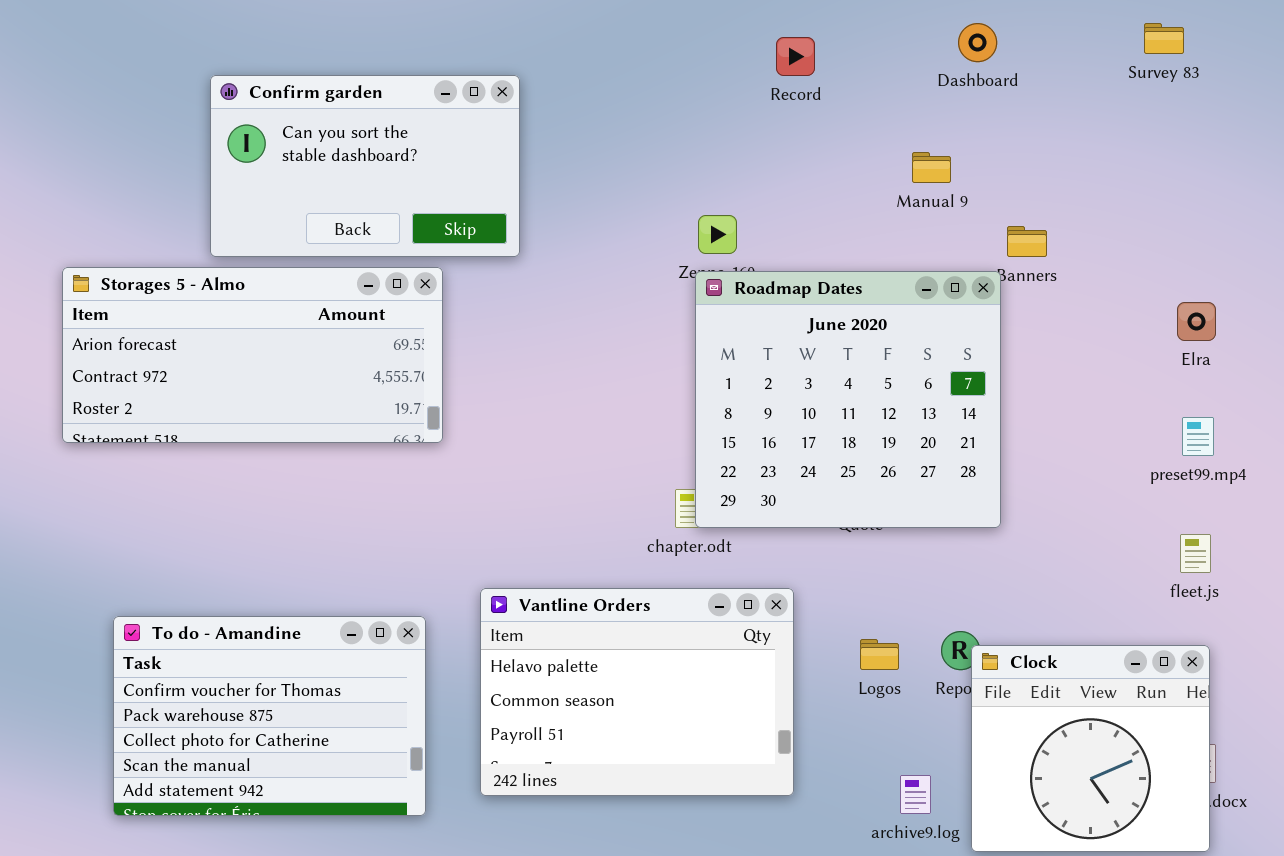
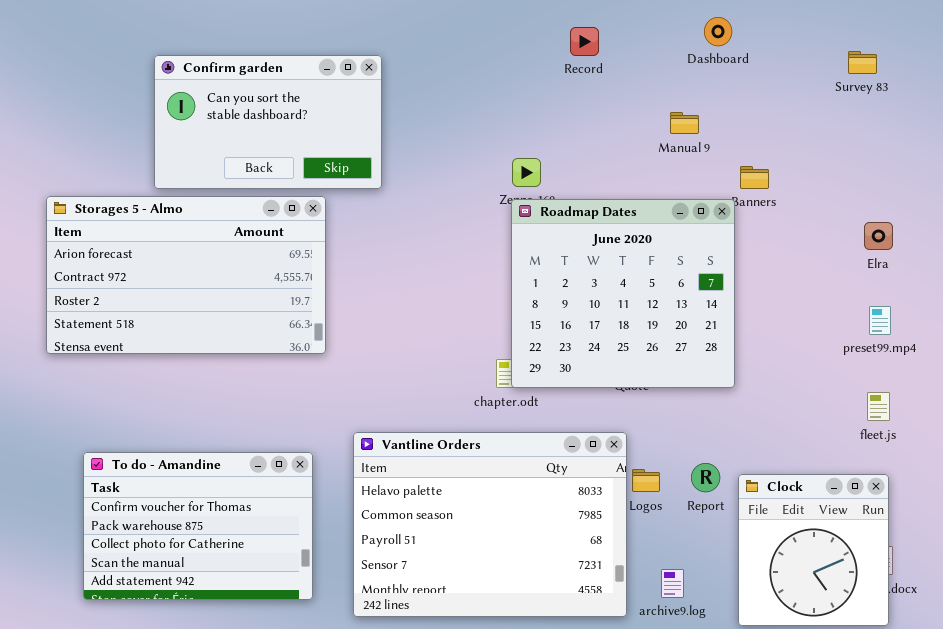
Survey 83: [1144,23,1184,54] -> [848,51,877,74], moved
Storages 5 - Almo: [62,267,443,443] -> [46,196,326,354], resized
Vantline Orders: [480,588,794,796] -> [353,432,627,617], resized
Clock: [971,645,1210,852] -> [738,474,889,626], resized

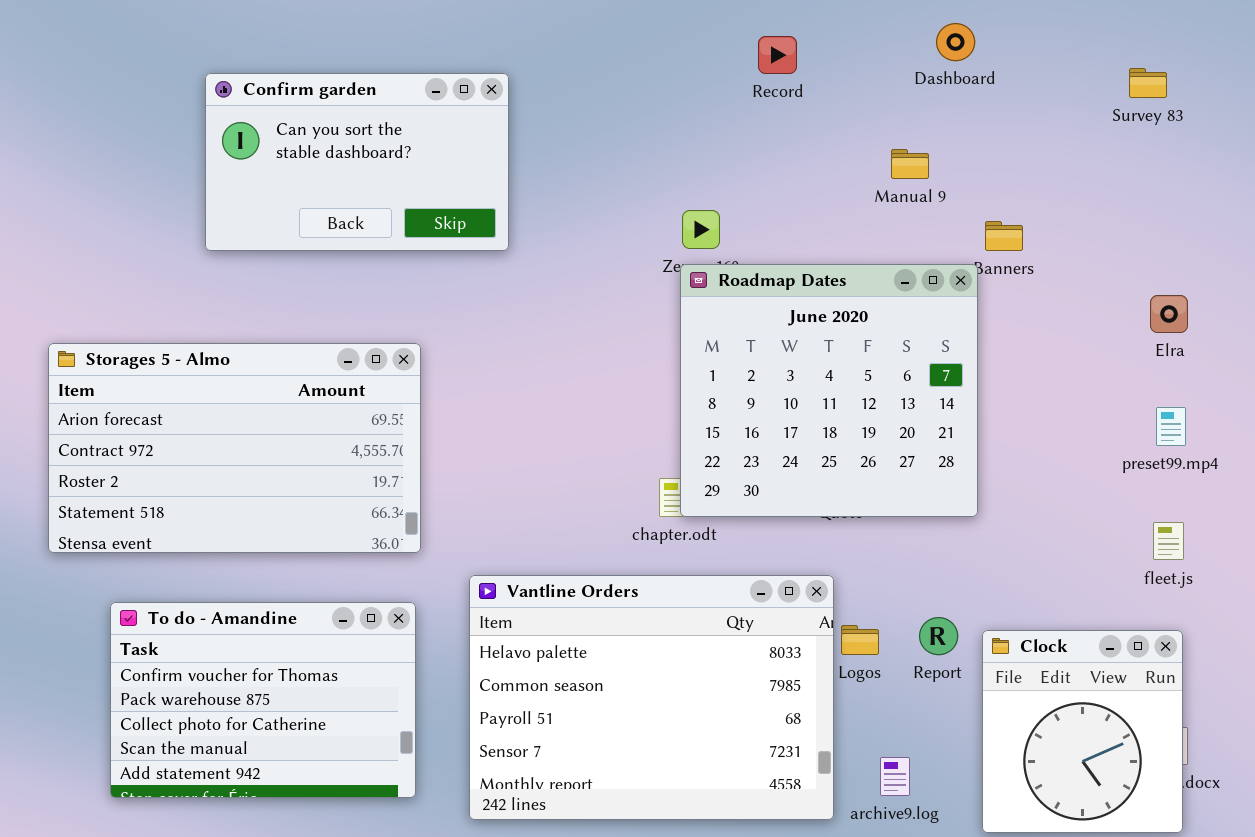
Storages 5 - Almo: [46,196,326,354] -> [48,343,421,553], moved

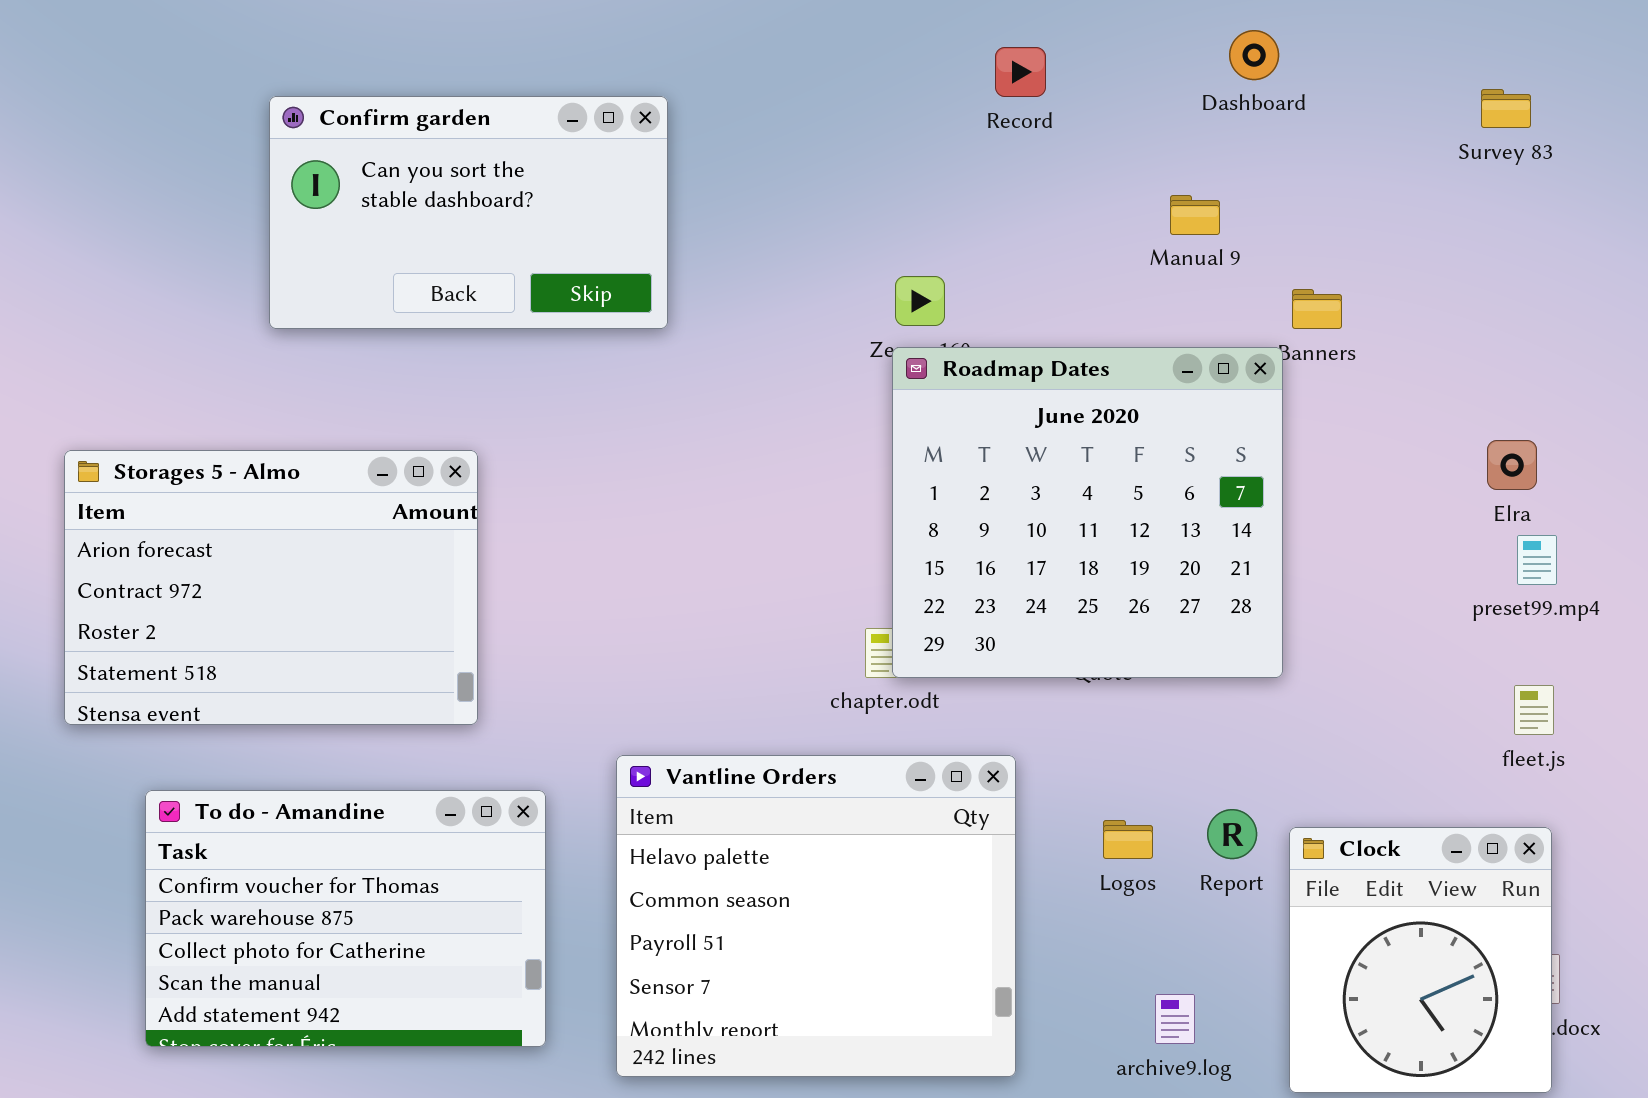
Elra: [1150,295,1188,333] -> [1487,440,1537,490], moved
Storages 5 - Almo: [48,343,421,553] -> [64,450,478,725], resized
Vantline Orders: [469,575,834,820] -> [616,755,1016,1077], resized

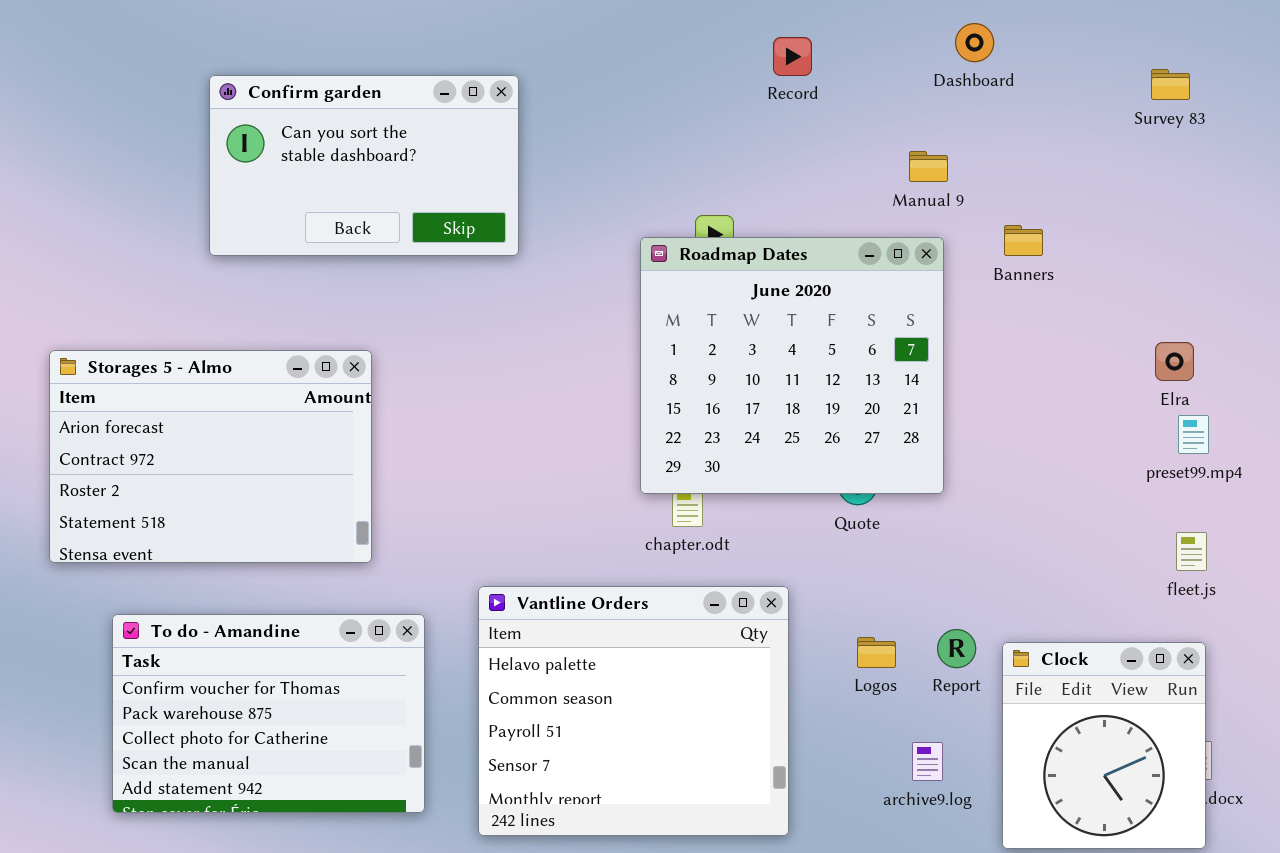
Roadmap Dates: [892,347,1283,678] -> [640,237,944,494], moved
archive9.log: [1155,994,1195,1044] -> [912,742,943,781], moved

